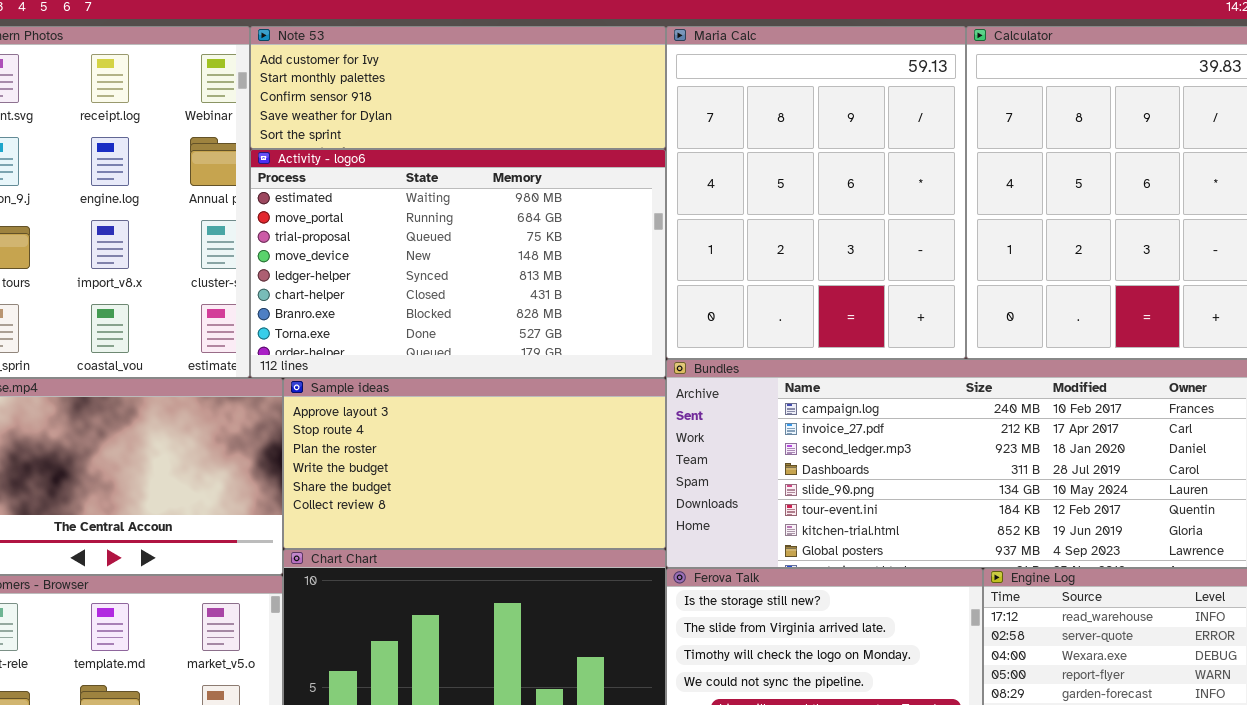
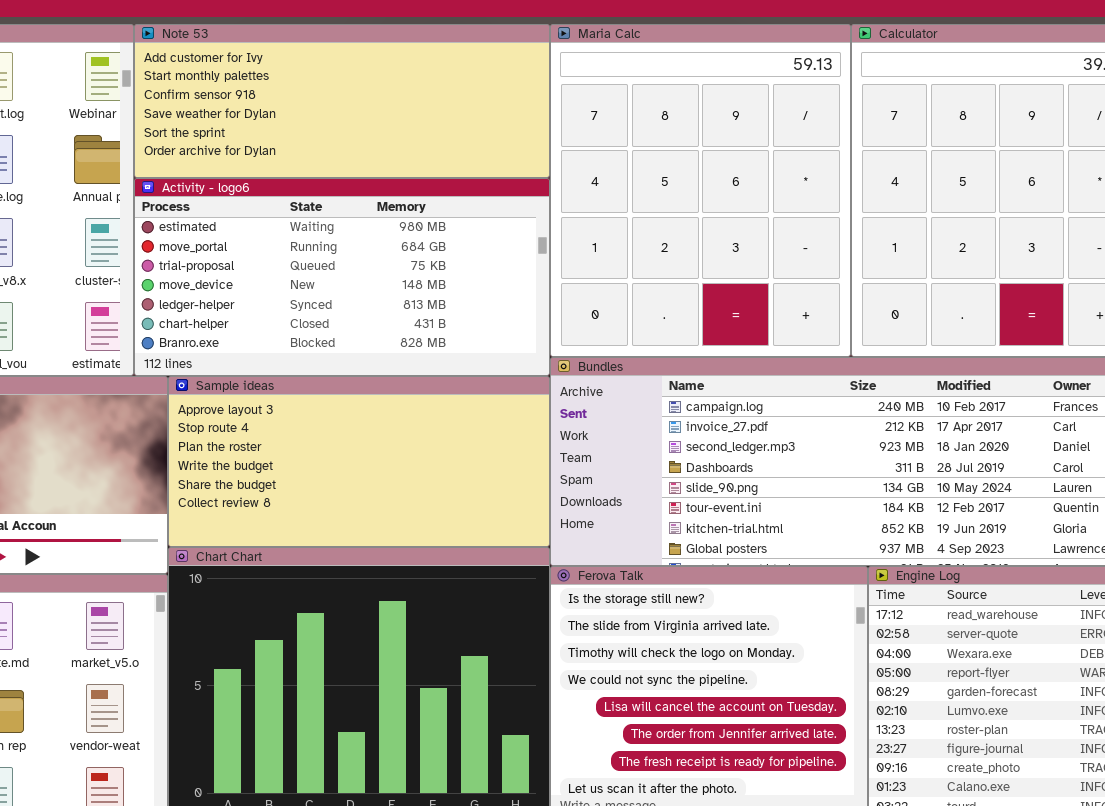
Note 53: [250,26,666,149] -> [134,24,550,178], resized
Activity - logo6: [250,149,666,378] -> [134,178,550,376], resized

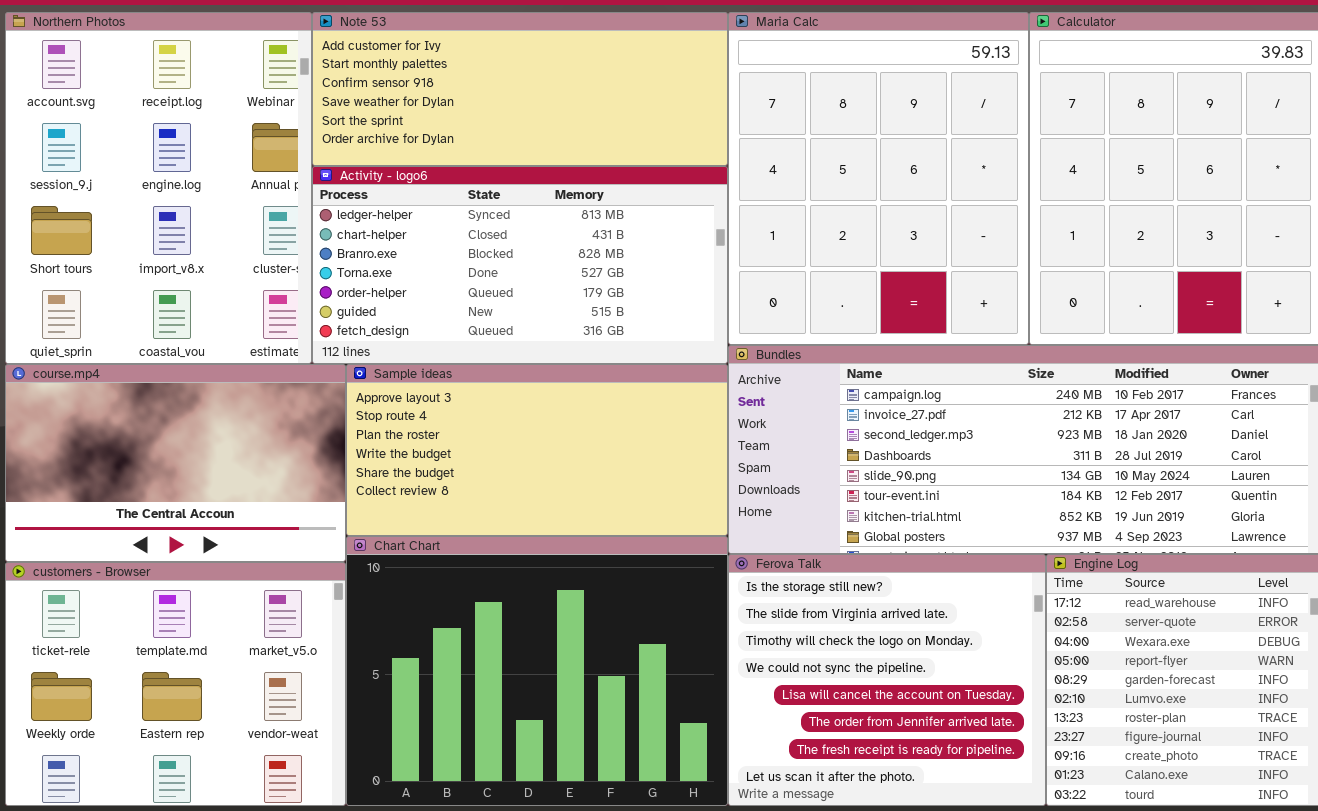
Activity - logo6: [134,178,550,376] -> [312,166,728,364], scrolled down 4 rows

